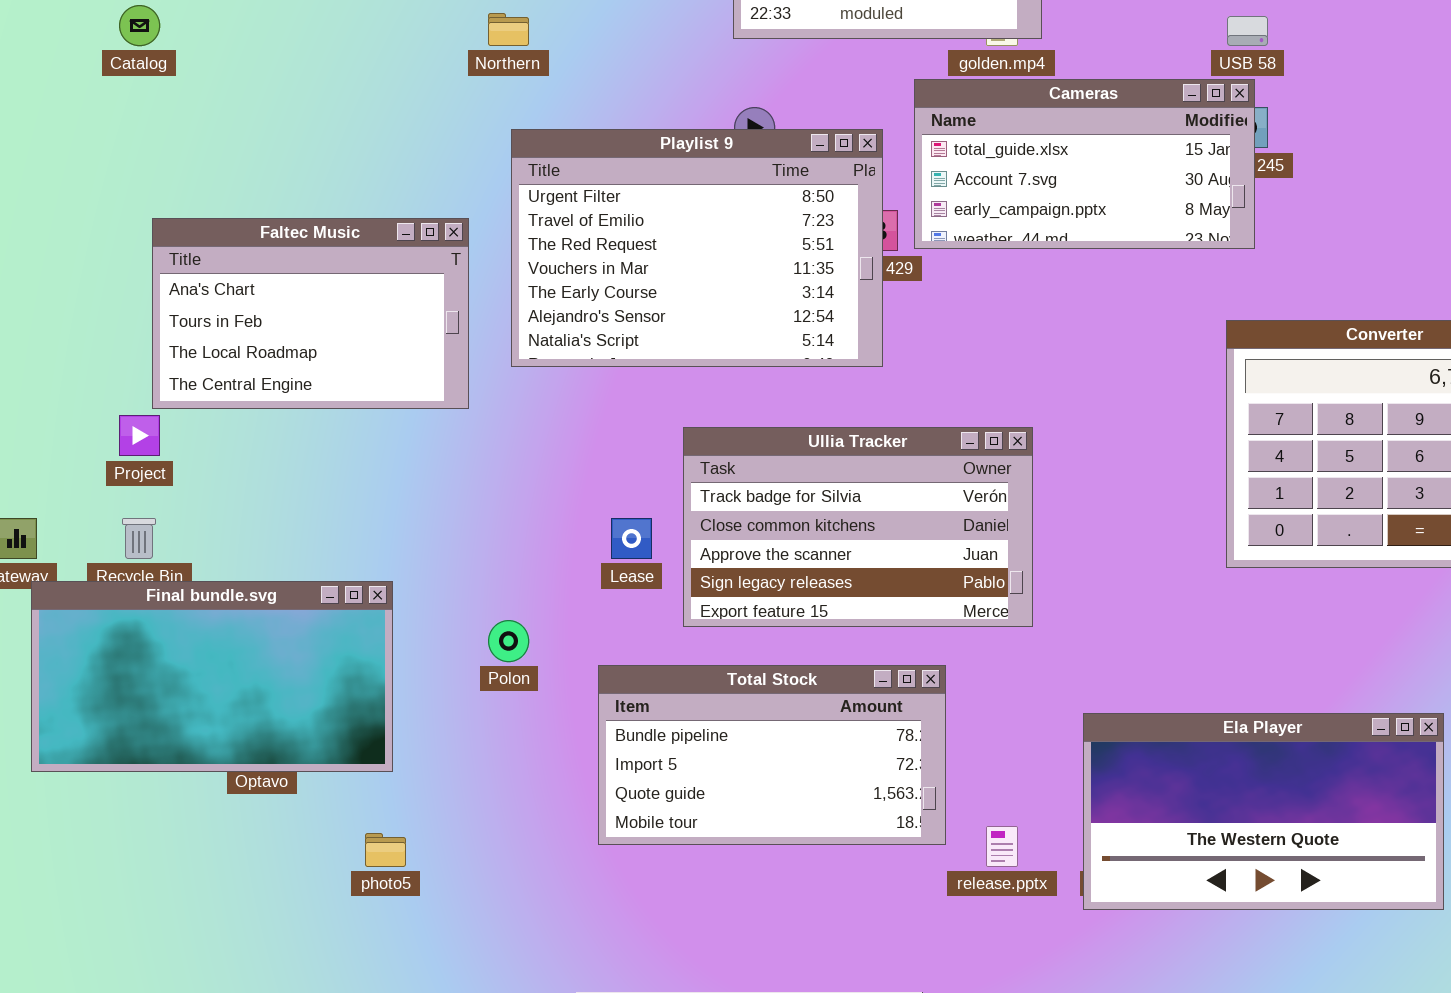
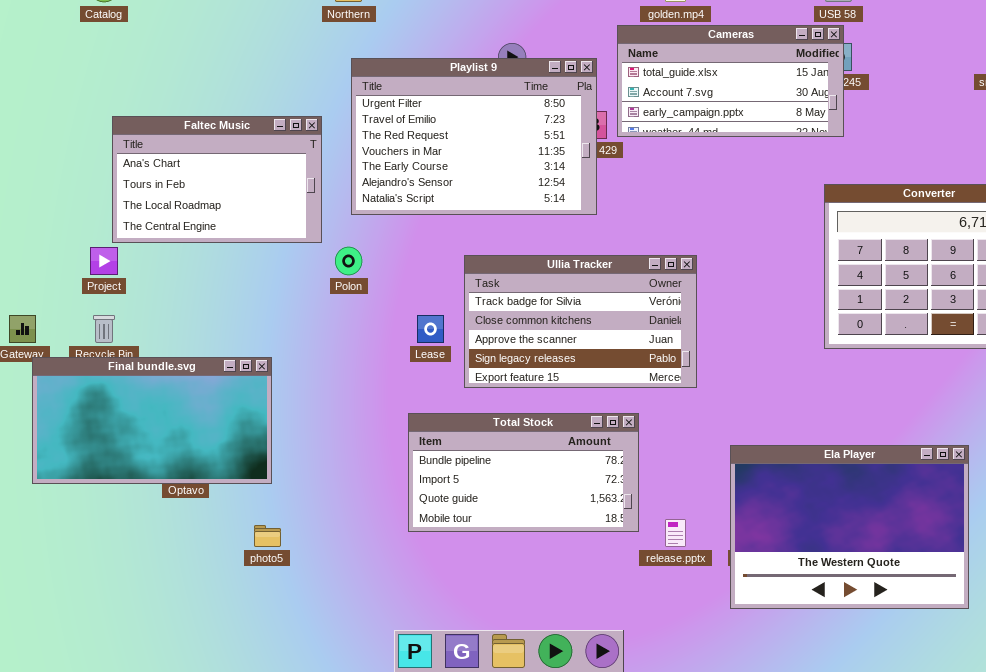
Polon: [488,620,529,662] -> [335,247,362,275], moved
Ela Player: [1083,713,1444,910] -> [730,445,969,609], resized

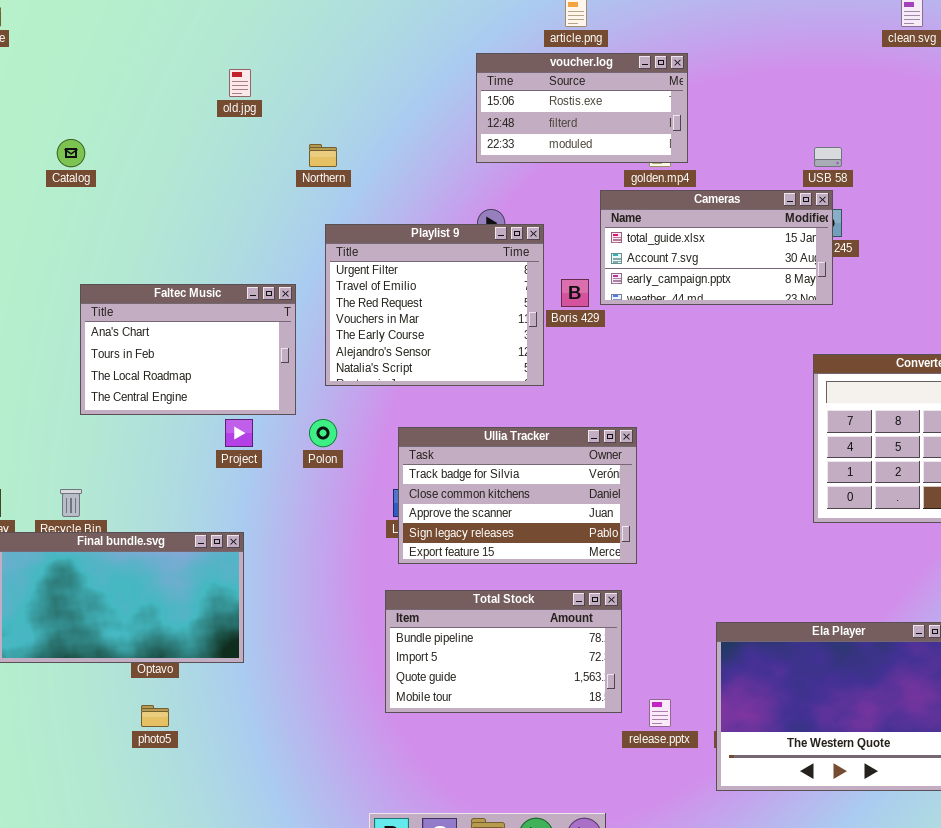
Playlist 9: [351,58,597,215] -> [325,224,544,386], resized
Project: [90,247,118,275] -> [225,419,253,447], moved
Ullia Tracker: [464,255,697,388] -> [398,427,637,564], moved
photo5: [254,525,281,547] -> [141,705,169,727], moved

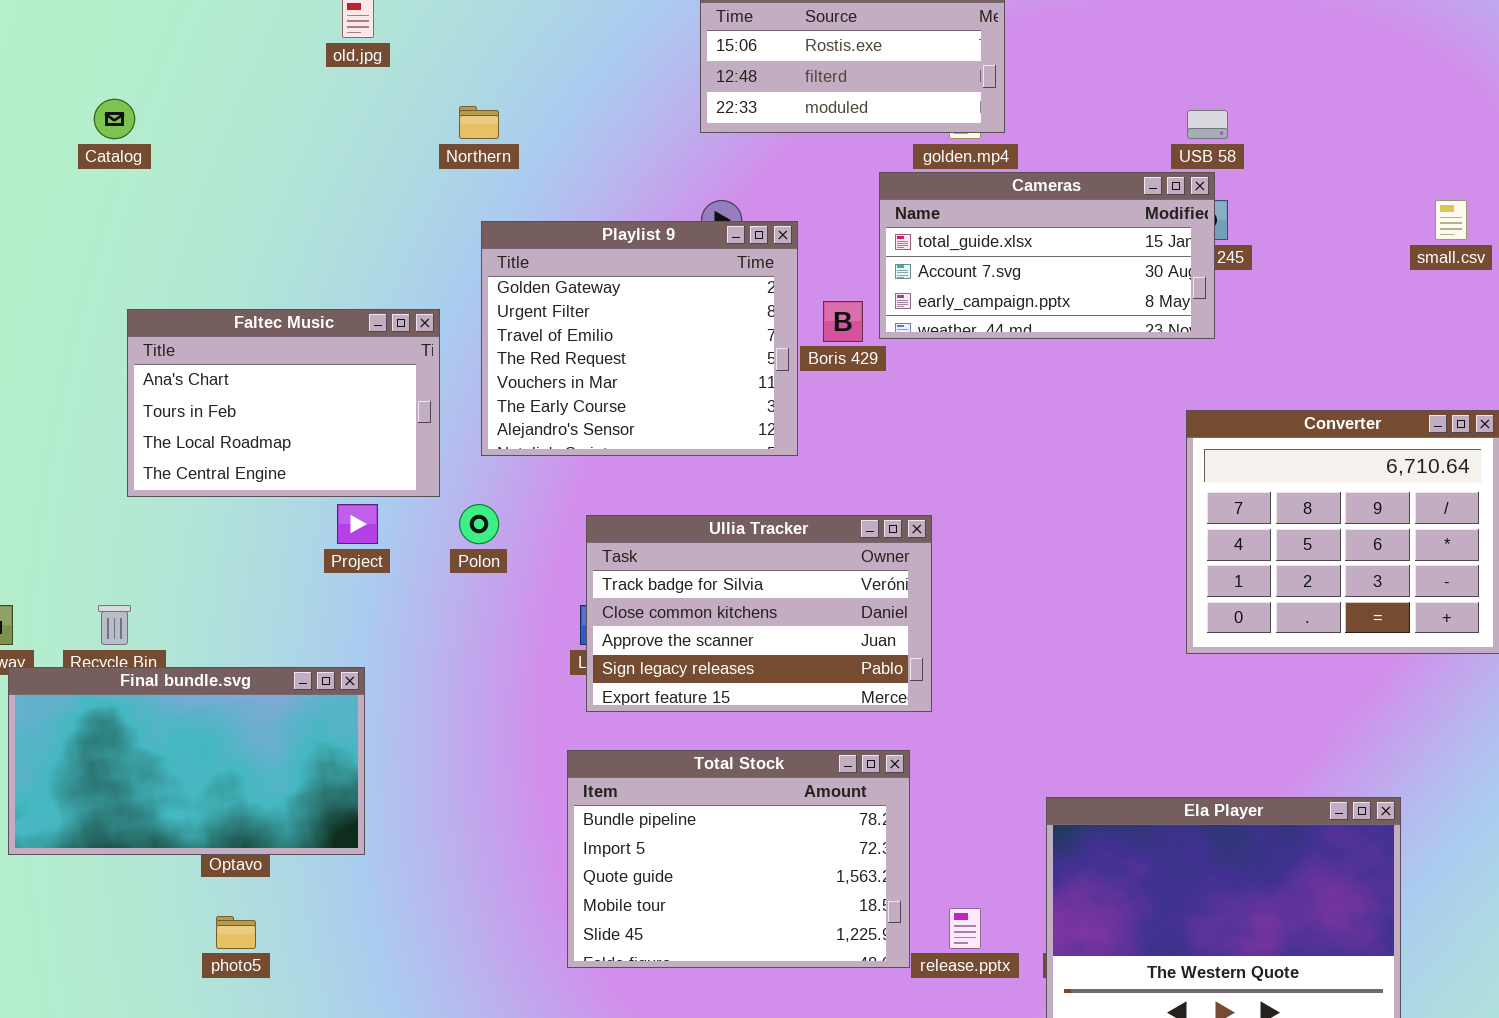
Playlist 9: [325,224,544,386] -> [481,221,798,456], scrolled up 1 row
Total Stock: [385,590,622,713] -> [567,750,910,968], resized

